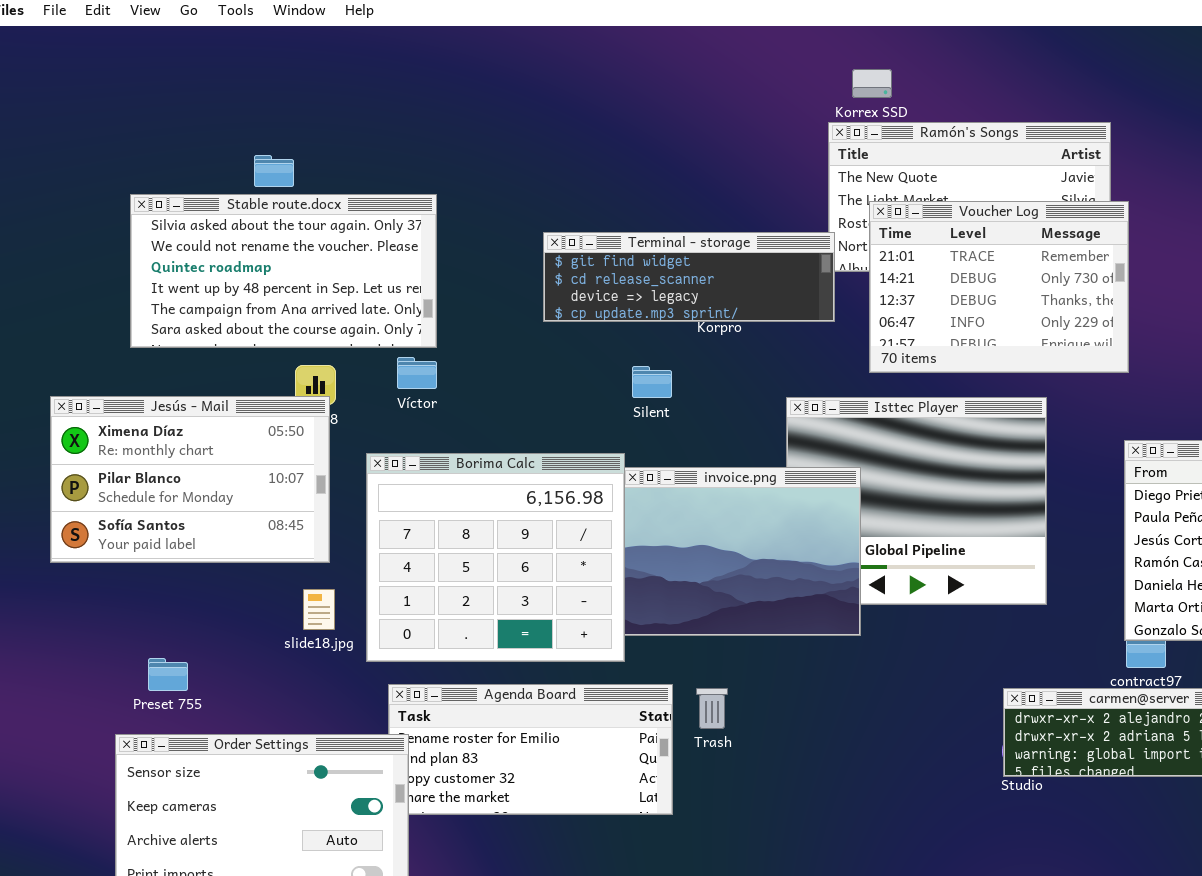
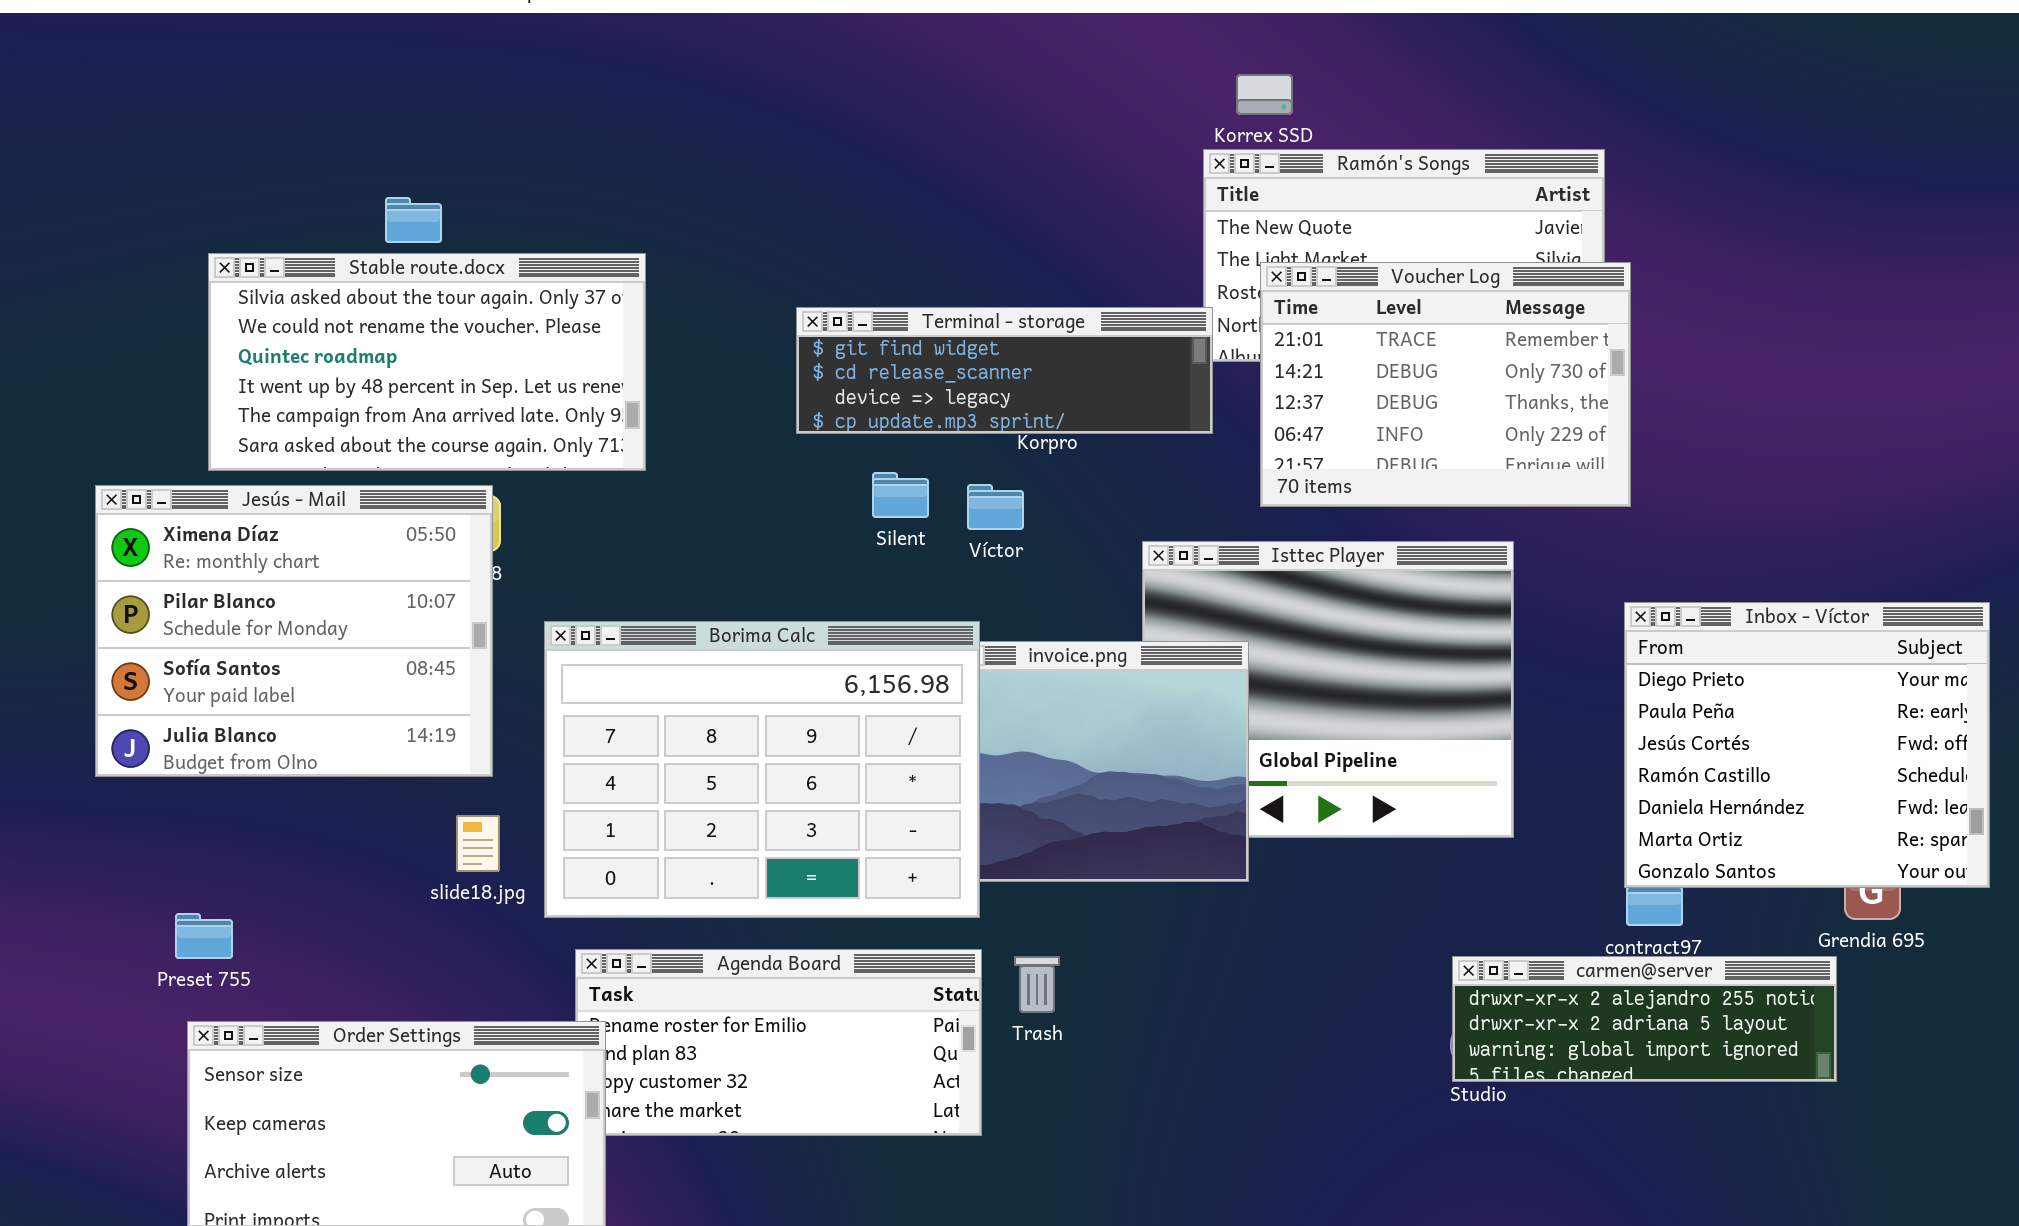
Víctor: [397,357,437,389] -> [967,484,1024,530], moved
Silent: [632,366,672,398] -> [872,472,929,518], moved
Jesús - Mail: [50,396,330,563] -> [95,485,493,777], resized
Borima Calc: [366,453,625,662] -> [544,621,980,918], resized
Preset 755: [148,658,188,691] -> [175,913,233,959], moved

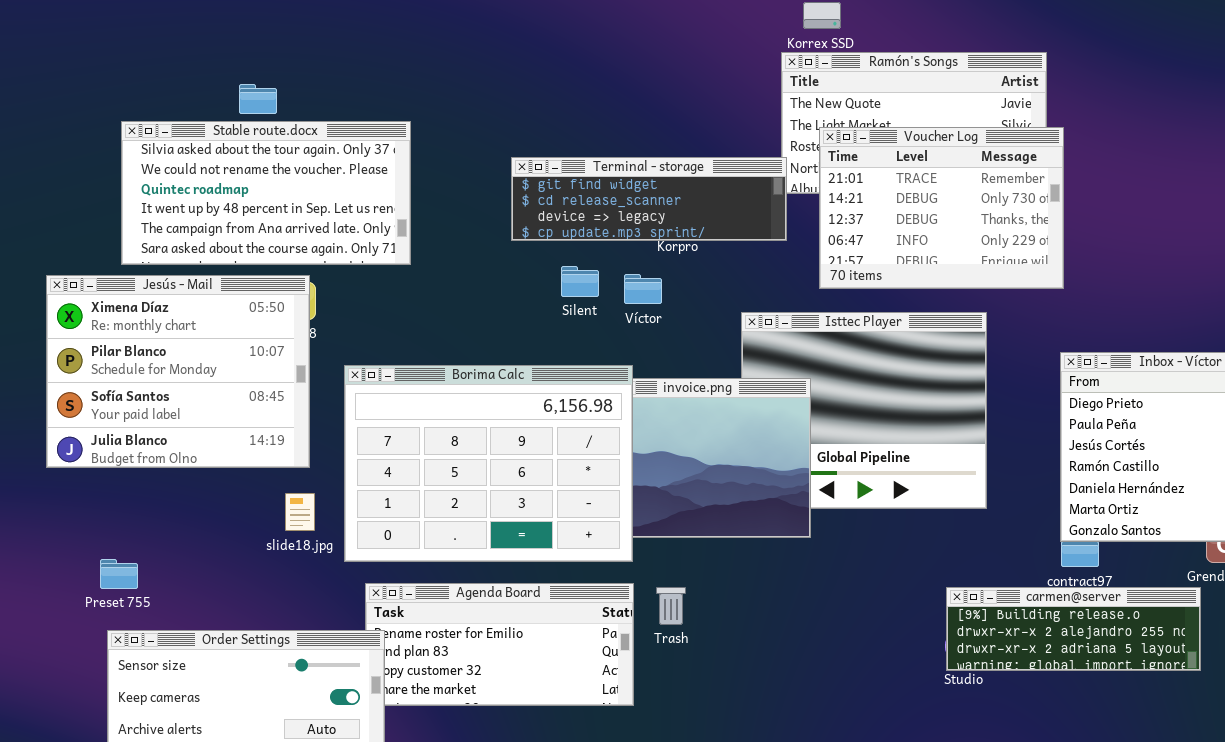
carmen@server: [1452,956,1837,1082] -> [946,587,1201,671], scrolled up 1 row

